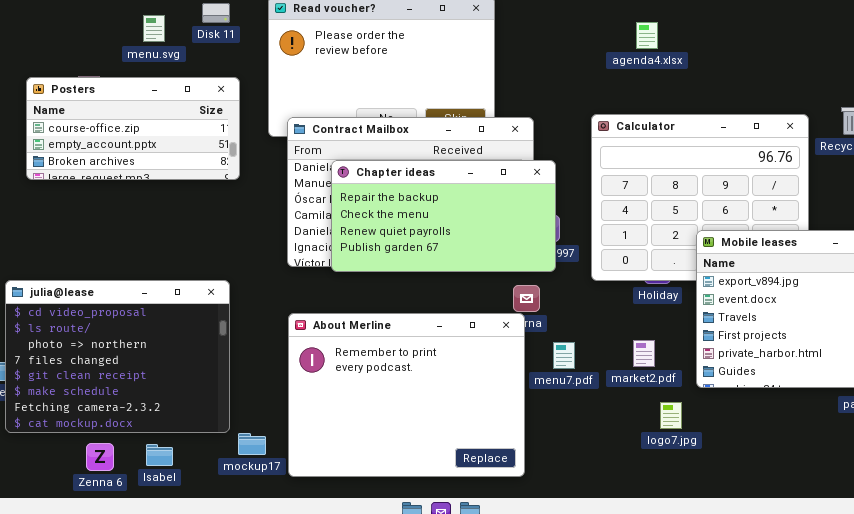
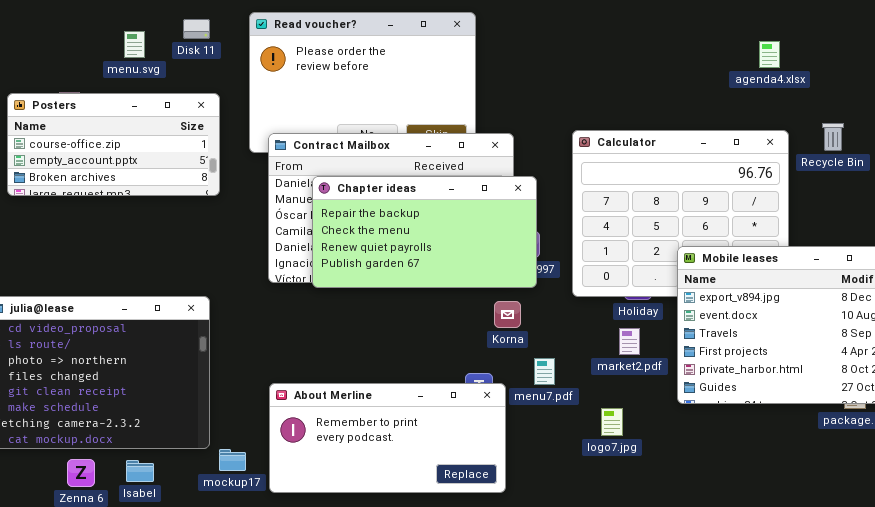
agenda4.xlsx: [636,22,658,49] -> [759,41,780,68], moved
About Merline: [288,313,525,477] -> [269,383,506,493], resized
market2.pdf: [633,340,655,367] -> [619,328,640,355], moved
logo7.jpg: [660,402,682,429] -> [601,408,623,436], moved

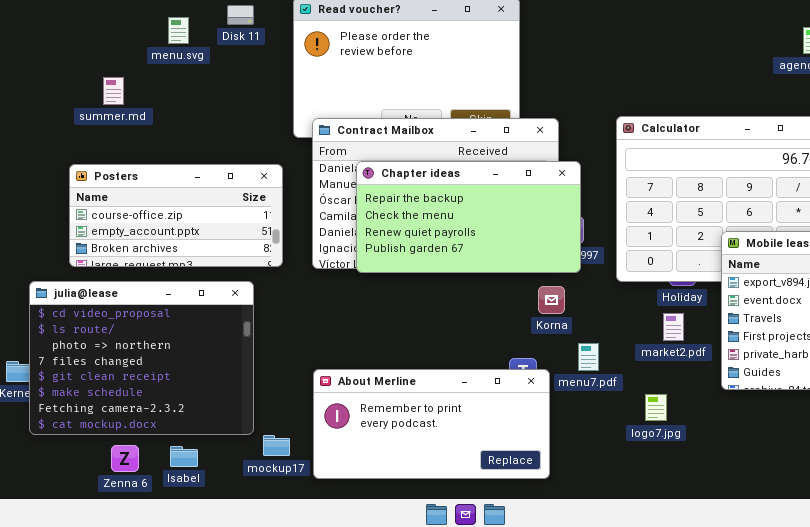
Posters: [7,93,220,196] -> [69,164,283,267], moved

